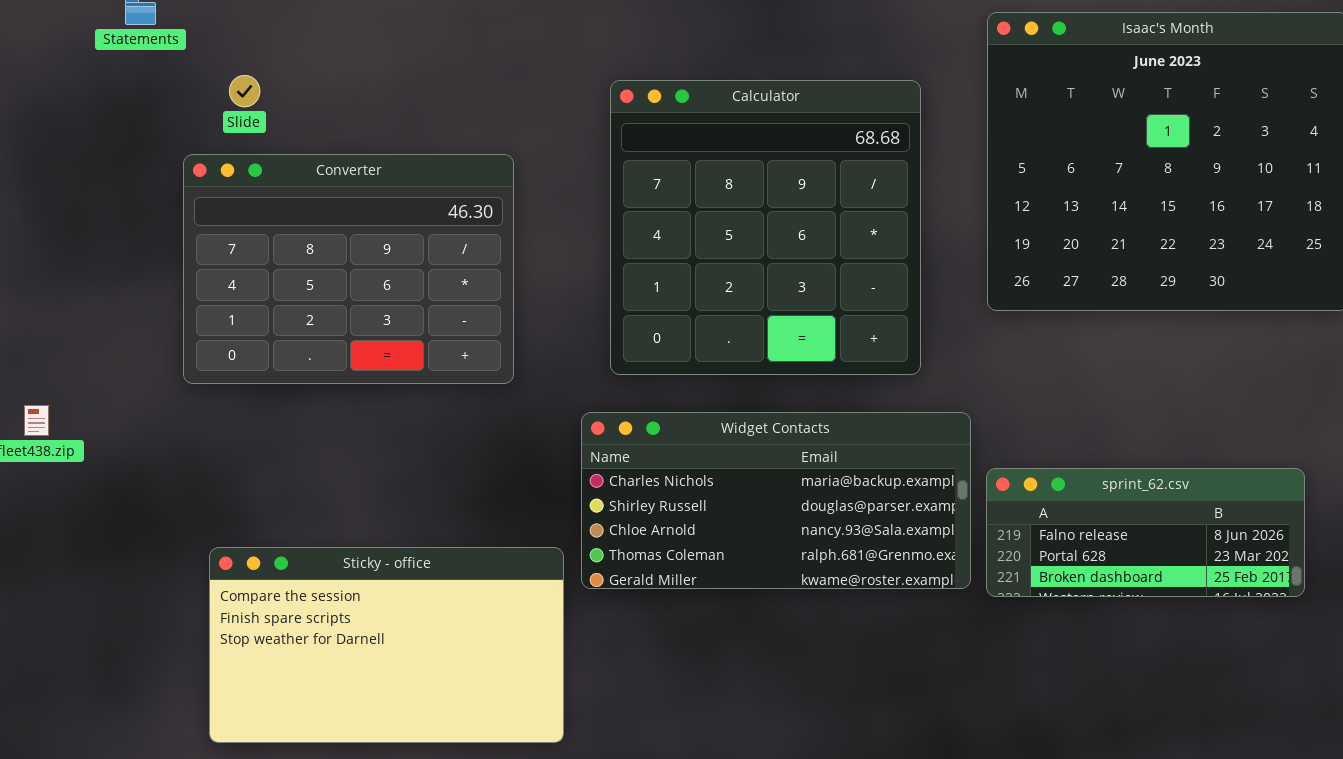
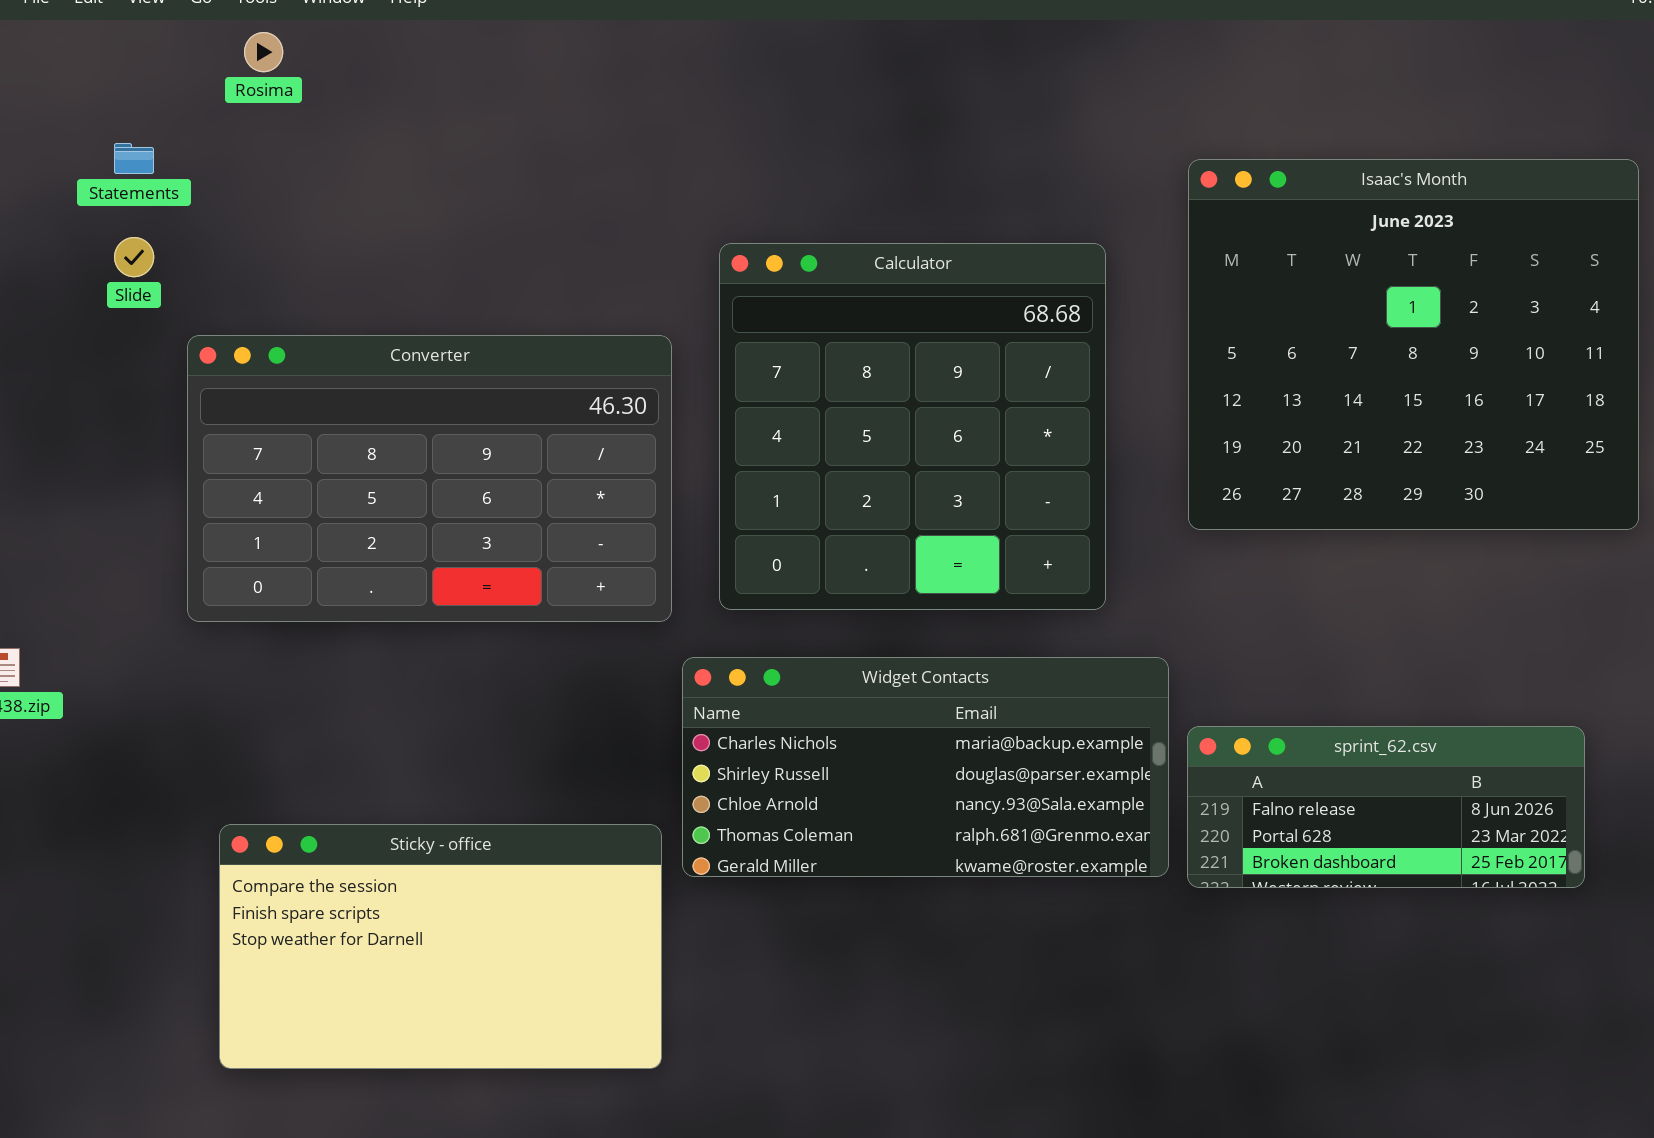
Slide: [229,75,260,107] -> [114,237,154,277], moved
Converter: [183,154,514,384] -> [187,335,672,622], resized

